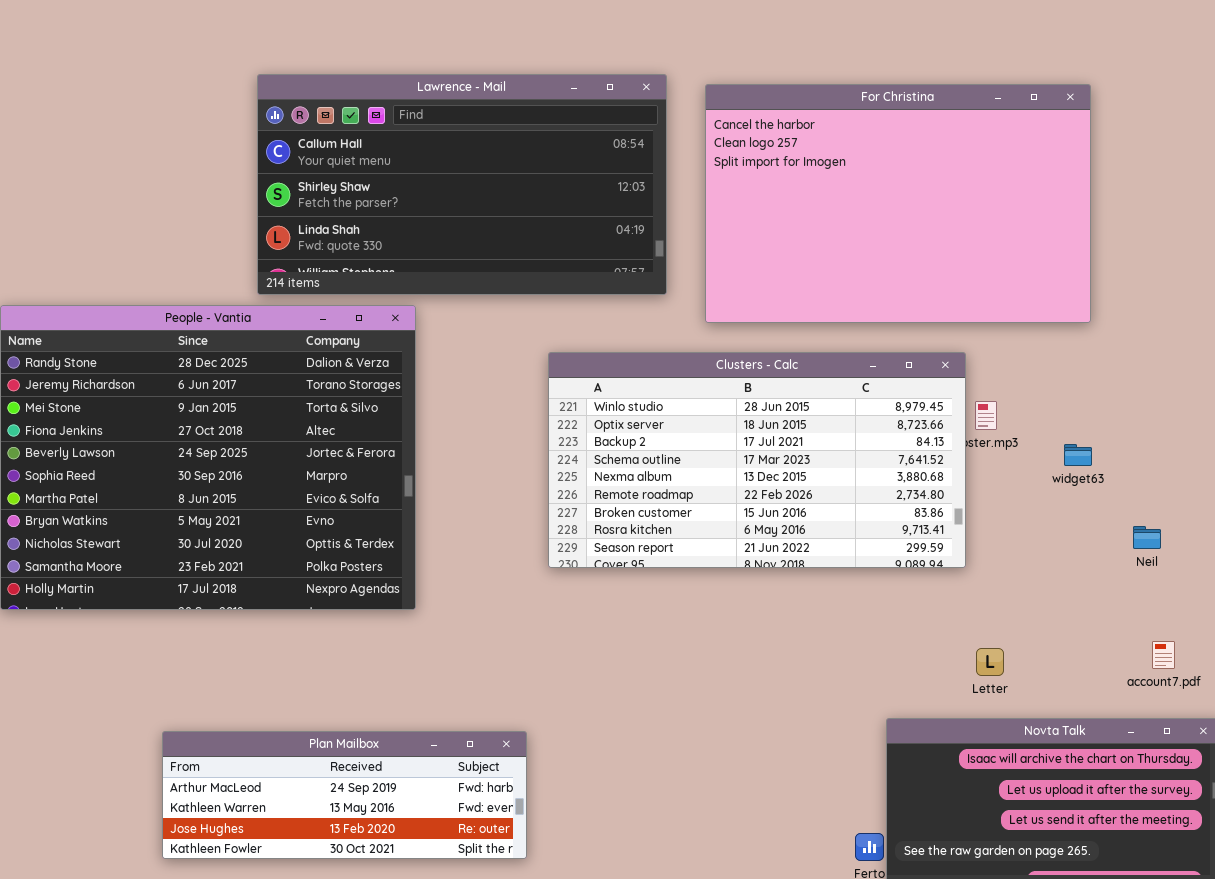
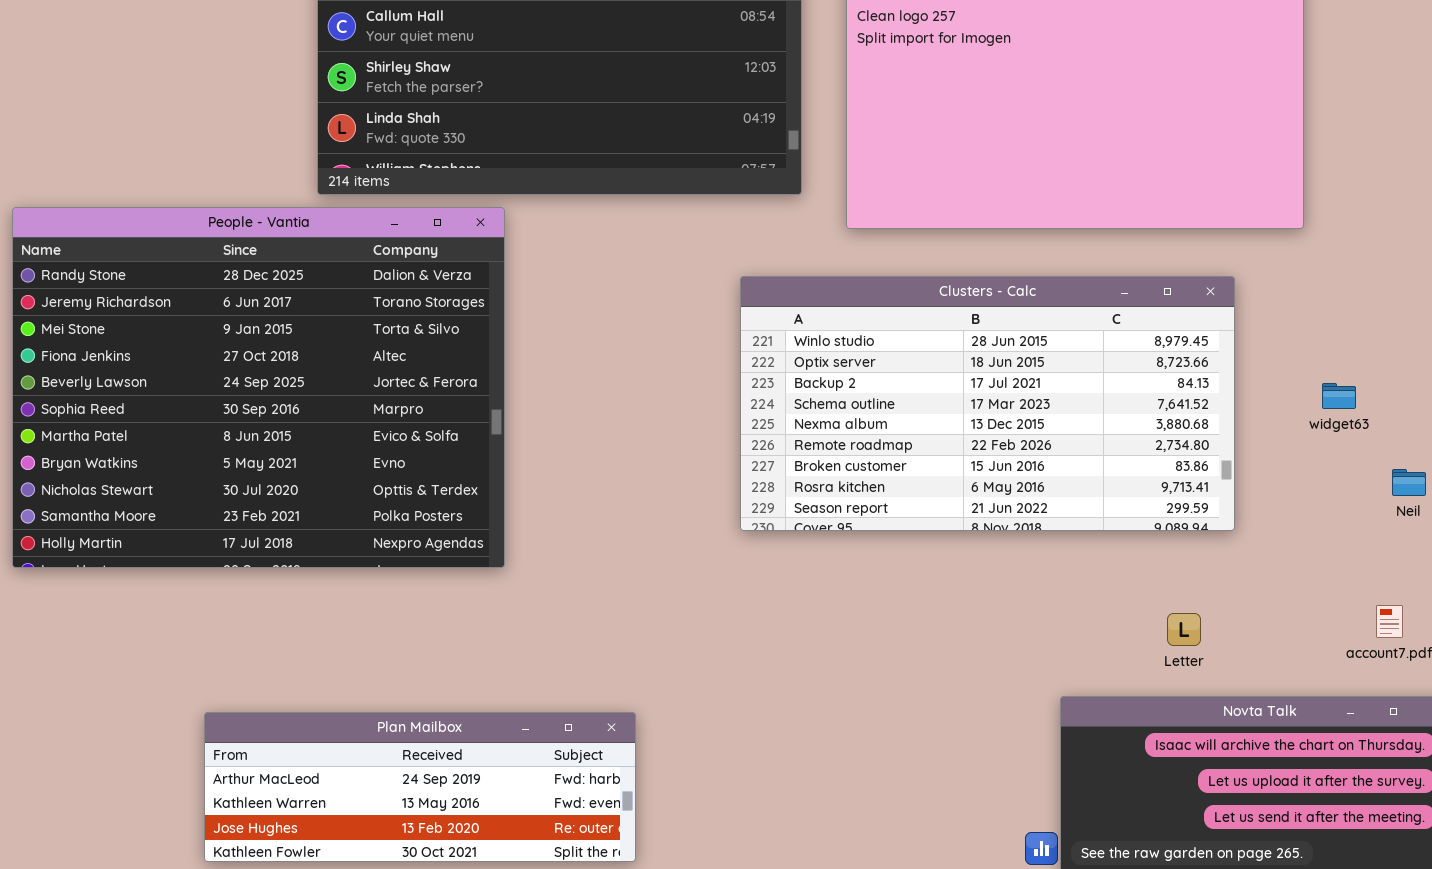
Clusters - Calc: [548,352,966,568] -> [740,276,1235,531], moved
widget63: [1064,444,1092,466] -> [1322,383,1356,409], moved
Neil: [1133,526,1161,549] -> [1392,469,1426,496], moved

